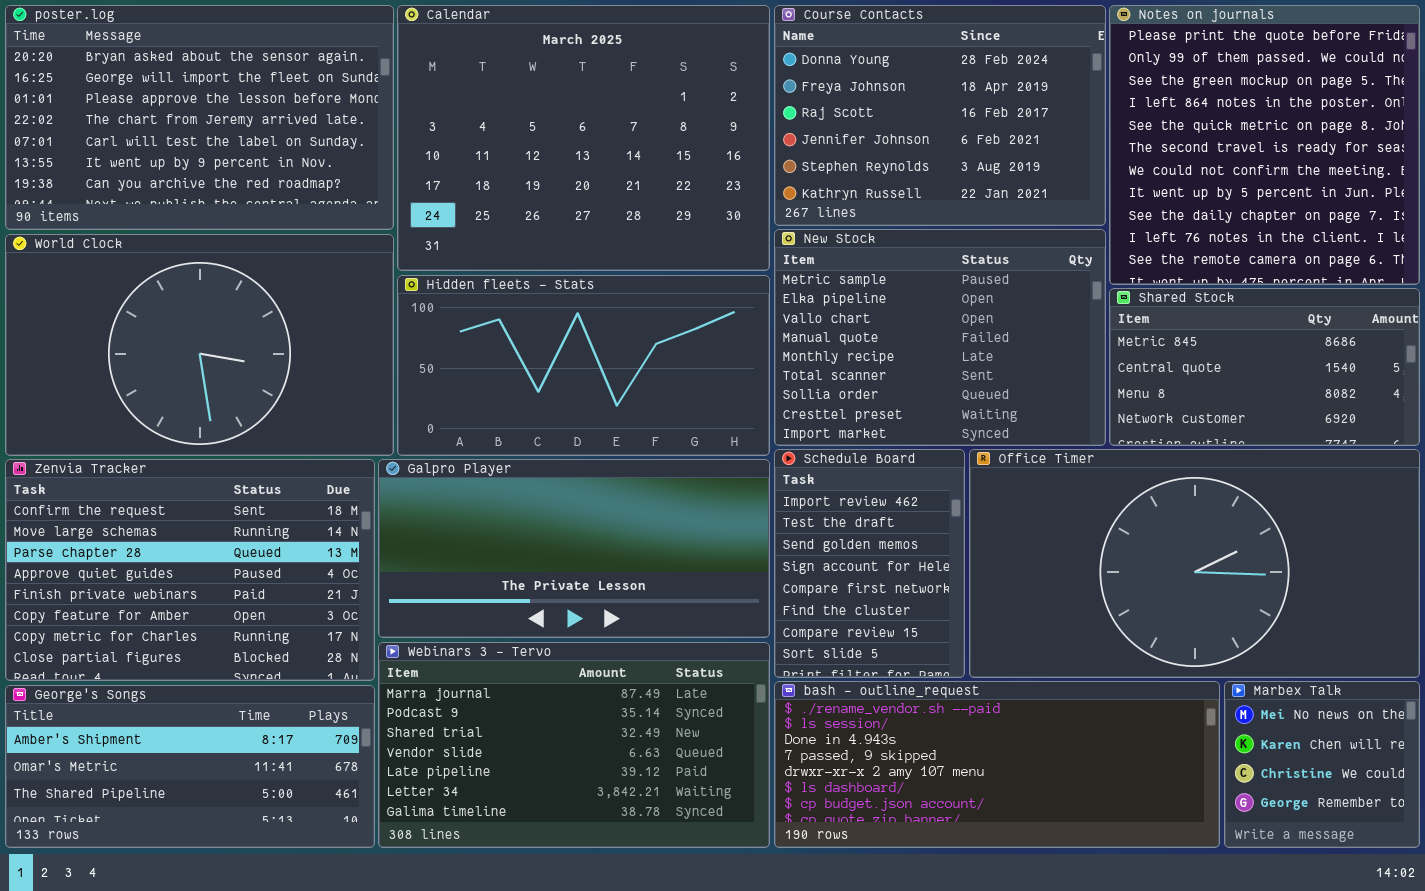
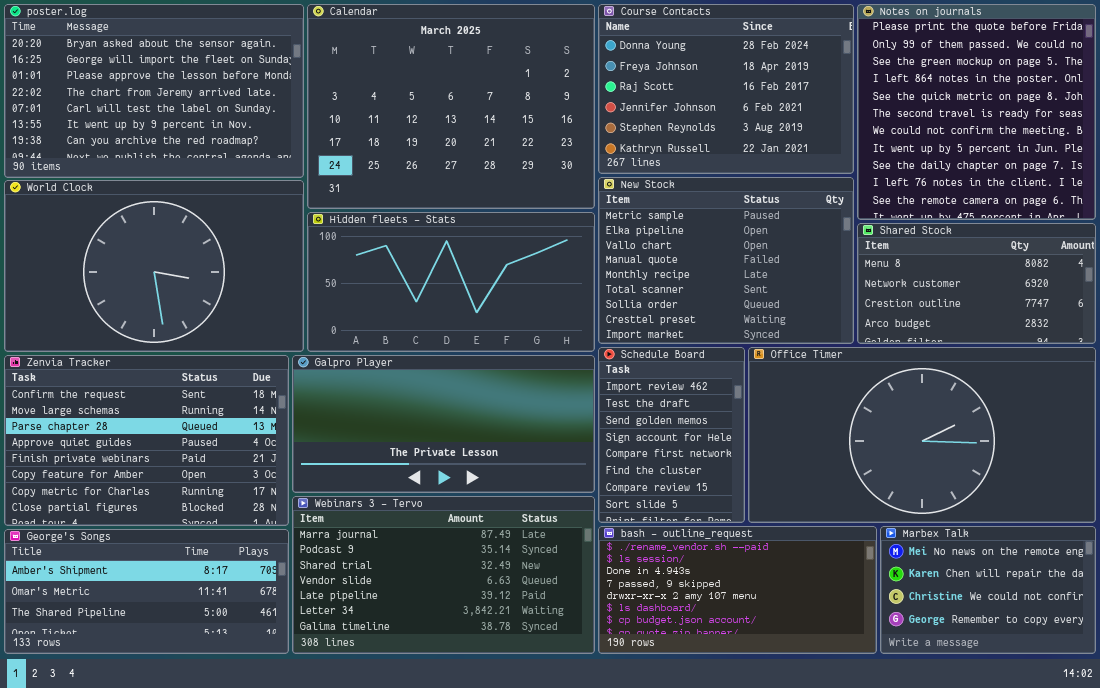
Shared Stock: [1109,288,1420,446] -> [857,223,1096,344], scrolled down 2 rows
bash - outline_request: [774,681,1220,848] -> [598,526,877,654], resized
Marbex Talk: [1224,681,1420,848] -> [880,526,1096,654], resized

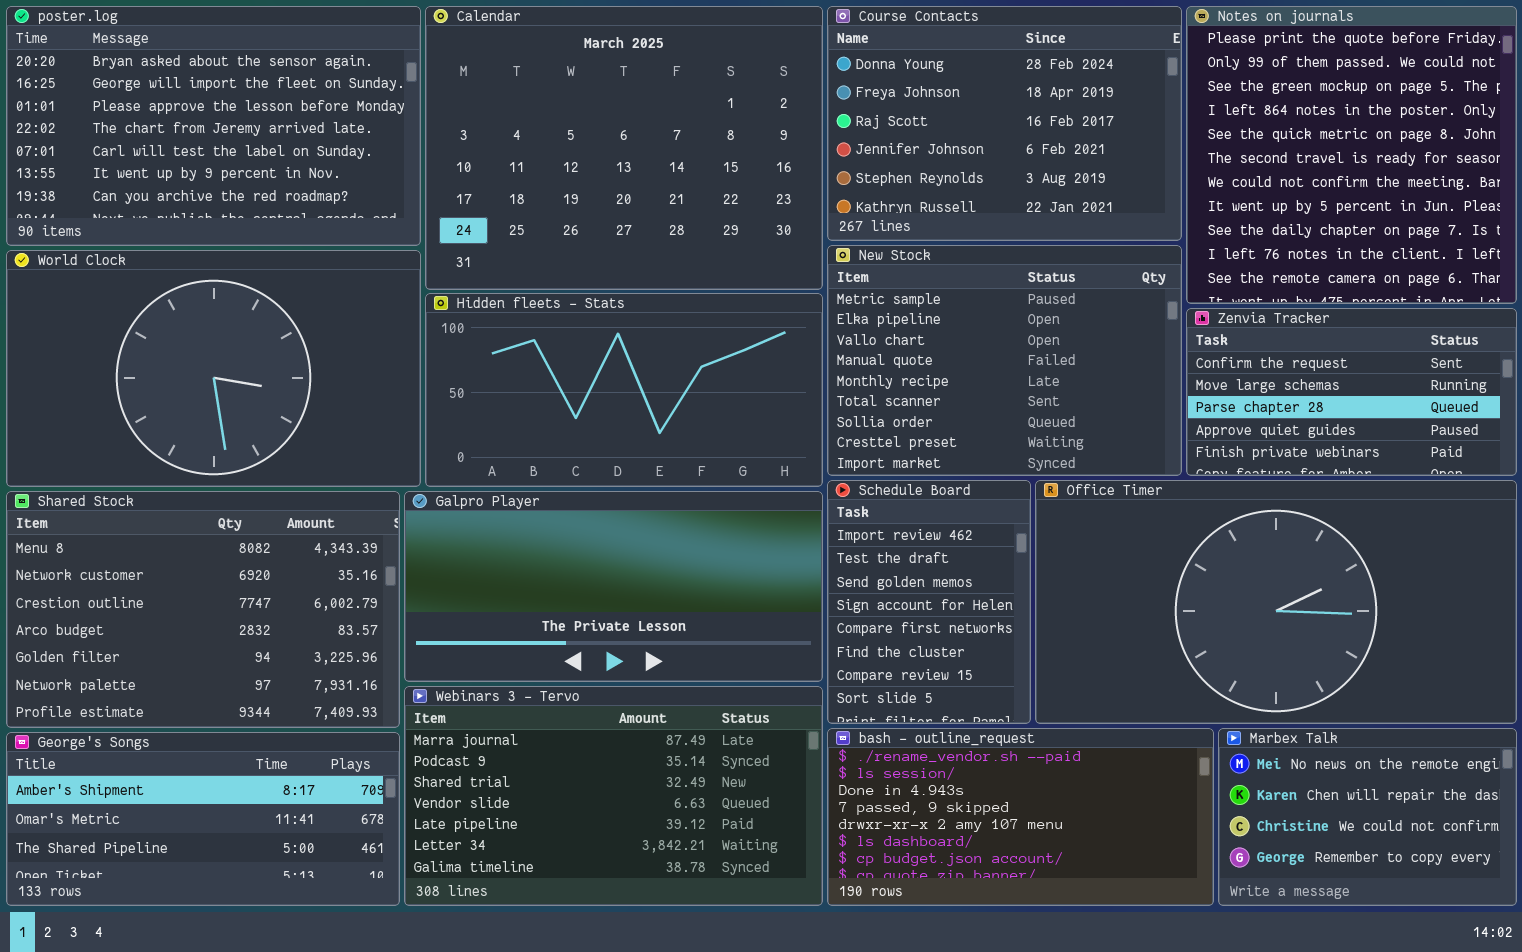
Shared Stock: [857,223,1096,344] -> [6,491,400,728], moved, resized
Zenvia Tracker: [4,355,289,526] -> [1186,308,1517,476], moved, resized

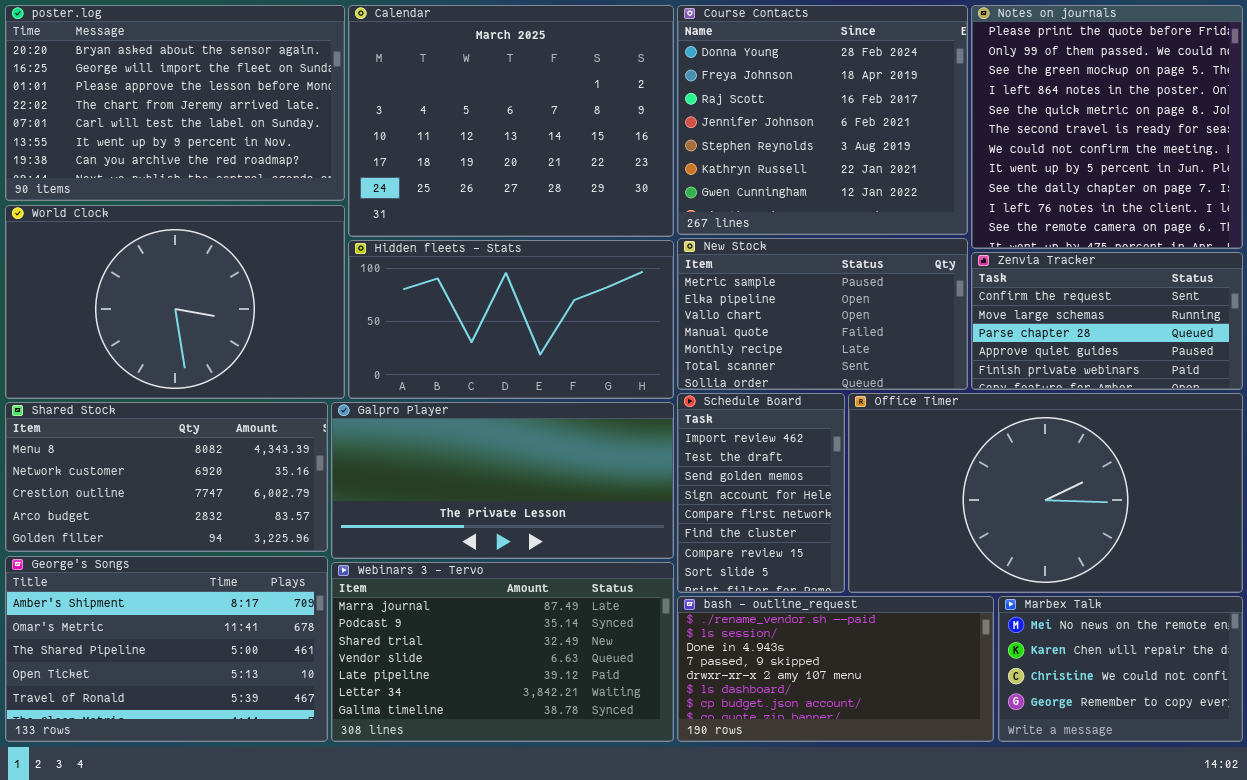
Course Contacts: [827,6,1182,241] -> [677,5,968,235], resized
New Stock: [827,245,1182,476] -> [677,238,968,390], resized
Shared Stock: [6,491,400,728] -> [5,402,328,552], resized
George's Songs: [6,732,400,906] -> [5,556,328,742], resized

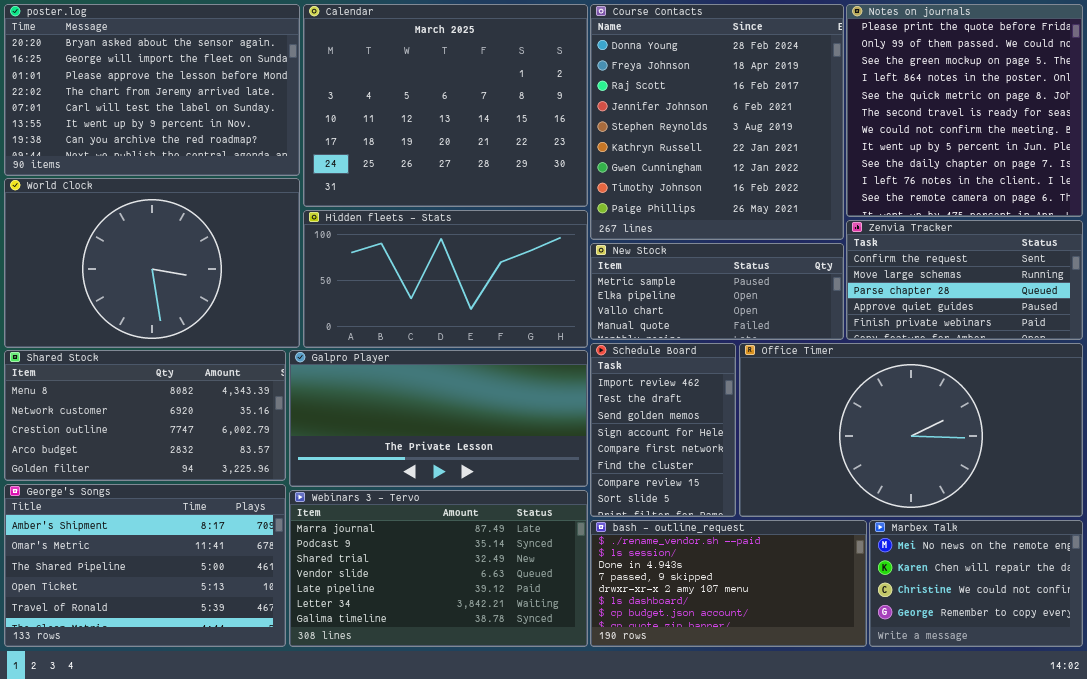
Course Contacts: [677,5,968,235] -> [590,4,844,240], resized
New Stock: [677,238,968,390] -> [590,243,844,340], resized

